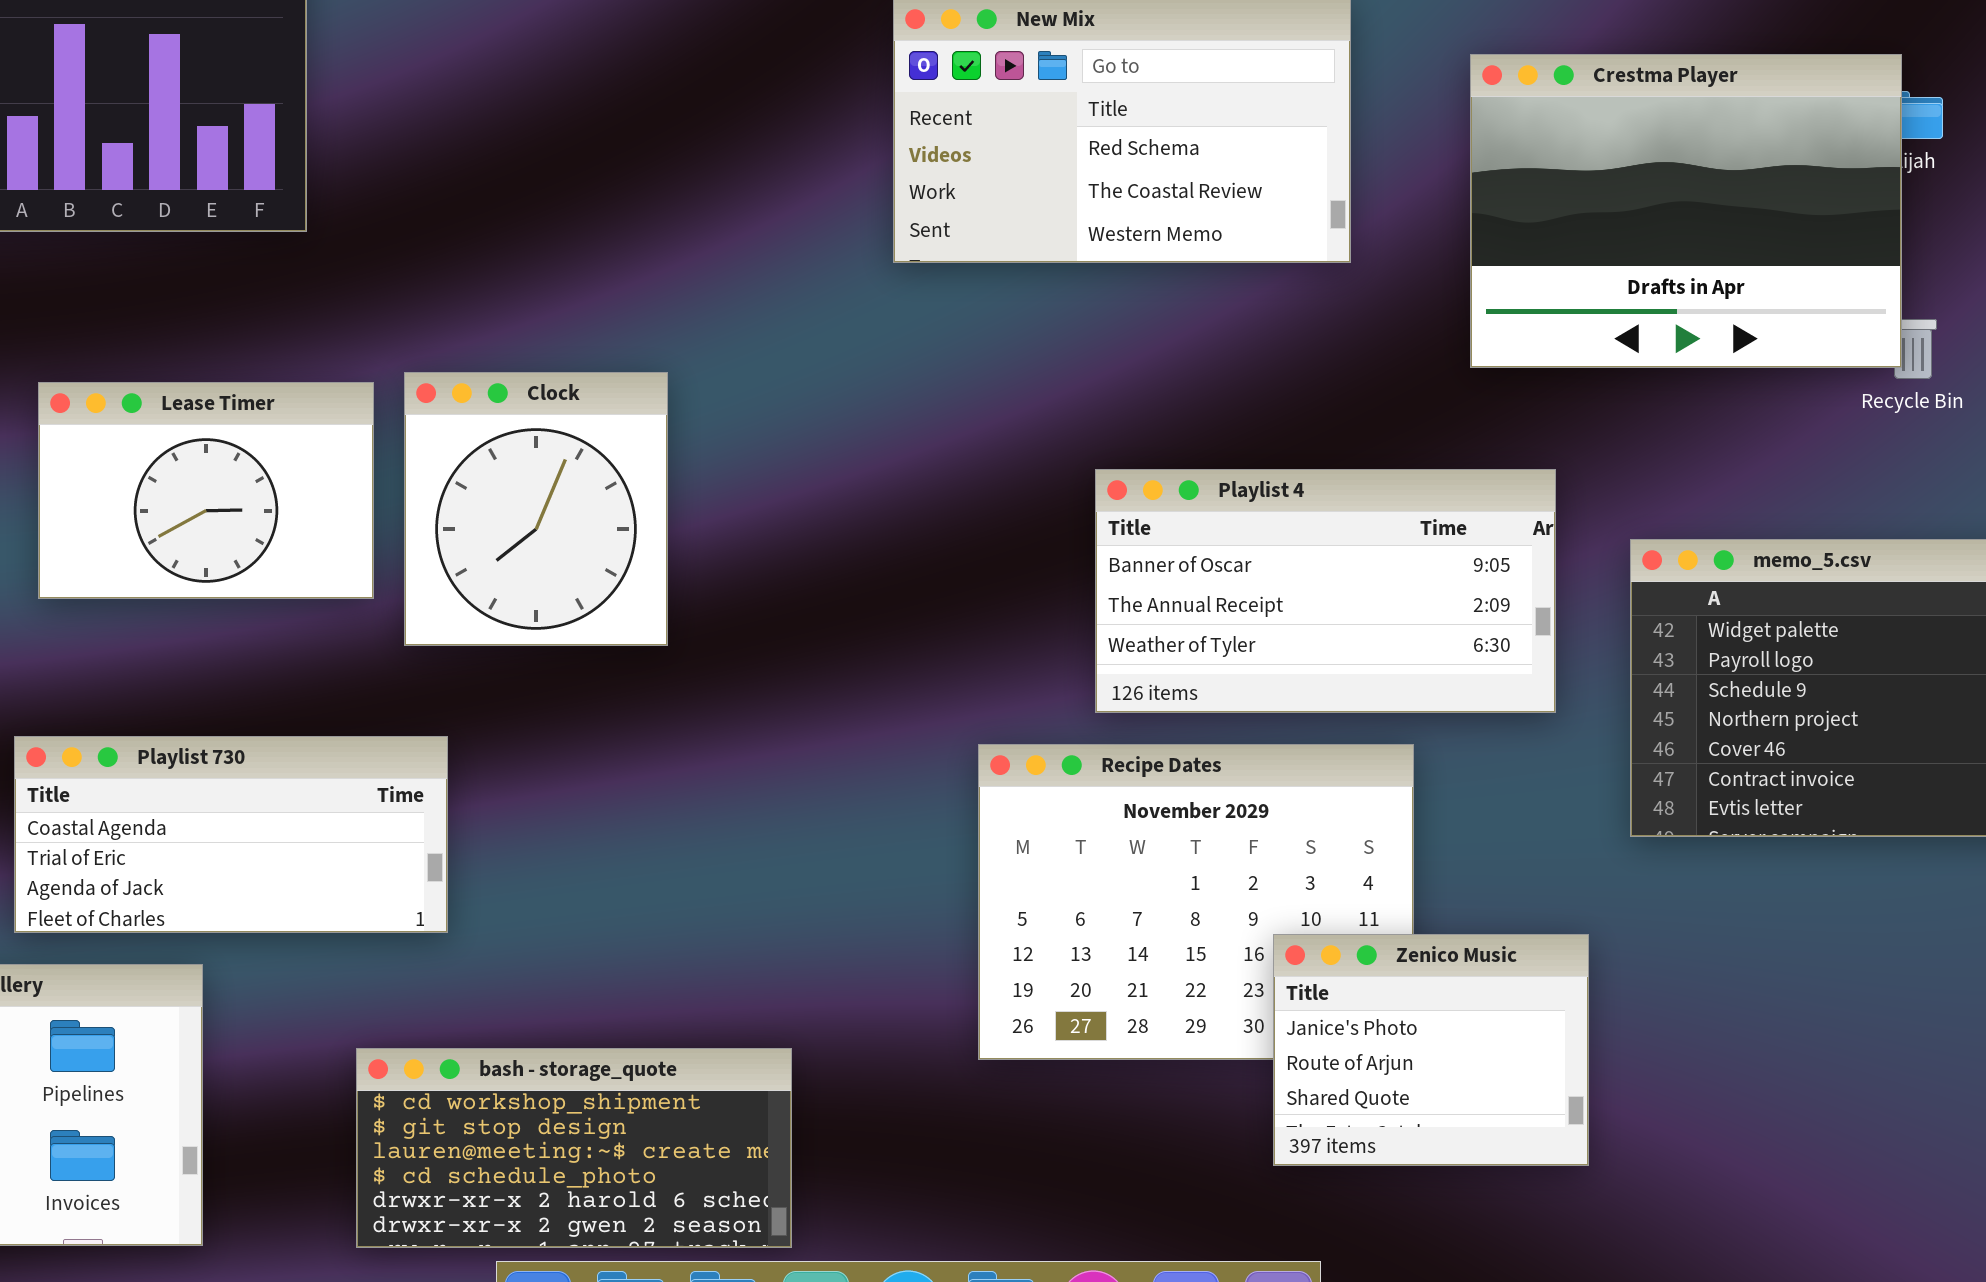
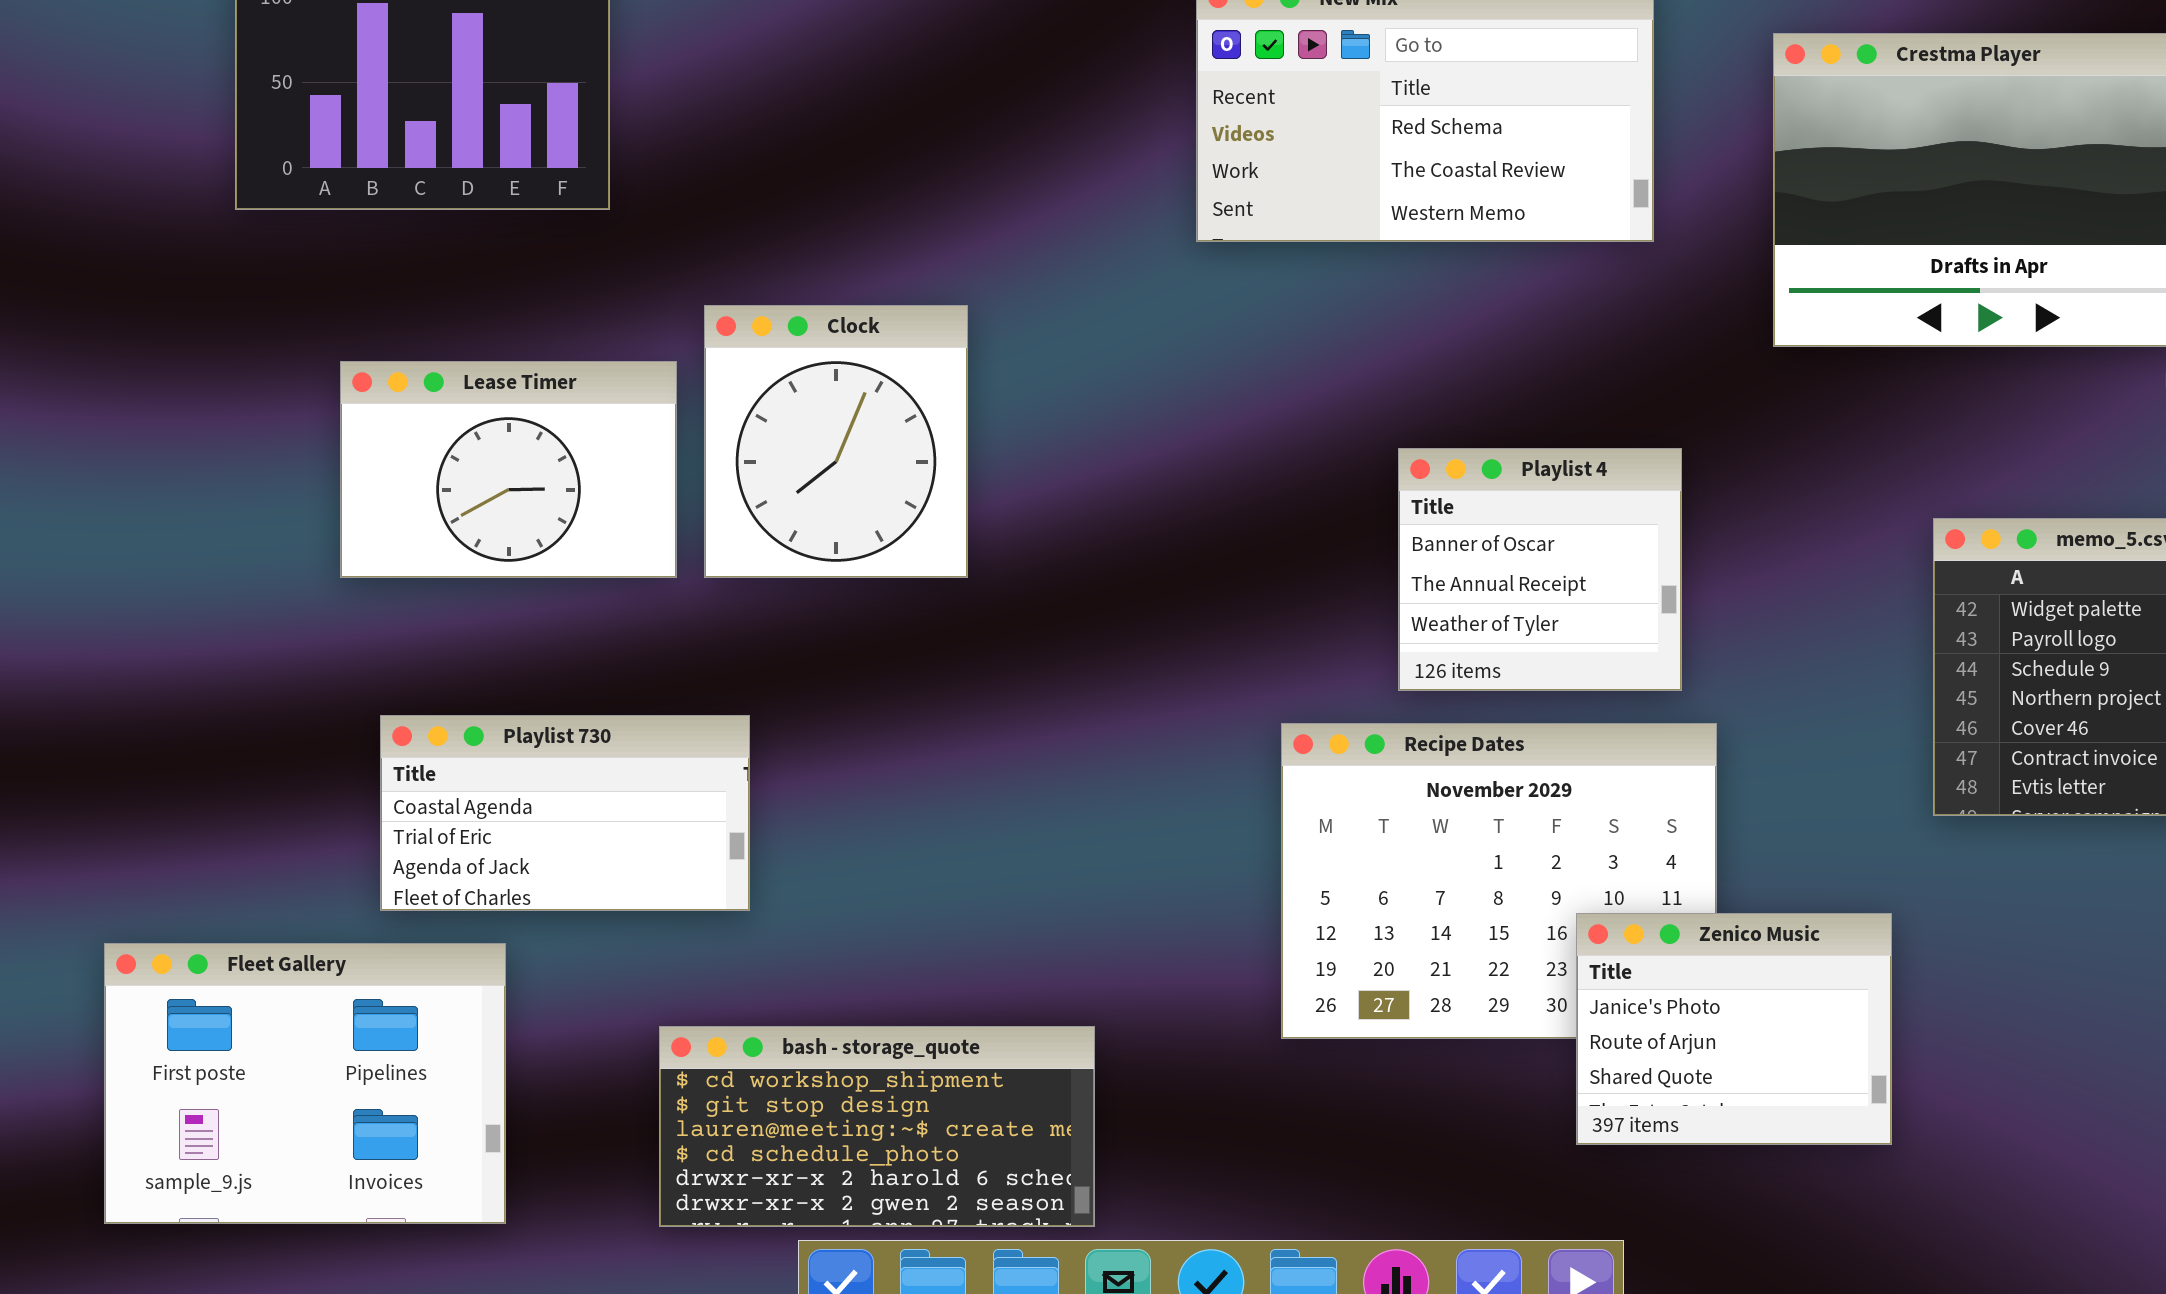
Clock: [404,372,668,646] -> [704,305,968,578], moved
Playlist 4: [1095,469,1556,713] -> [1398,448,1682,691], resized
Playlist 730: [14,736,448,933] -> [380,715,750,911], resized

